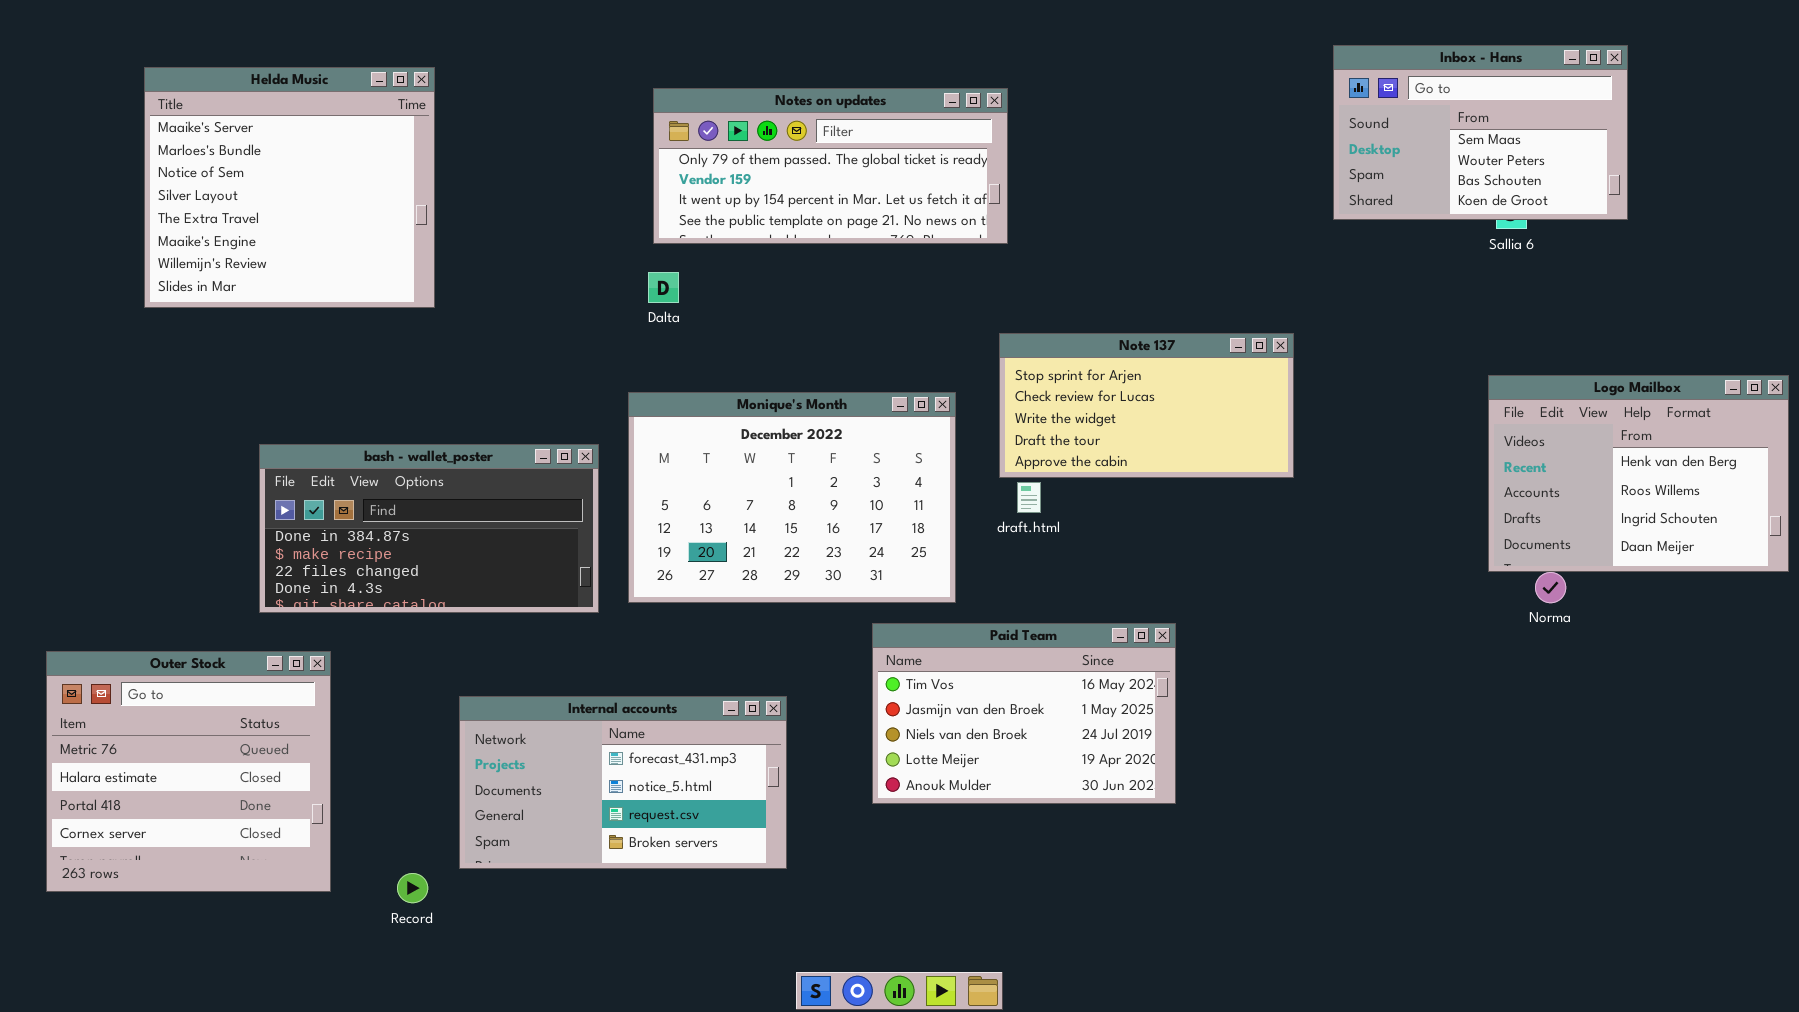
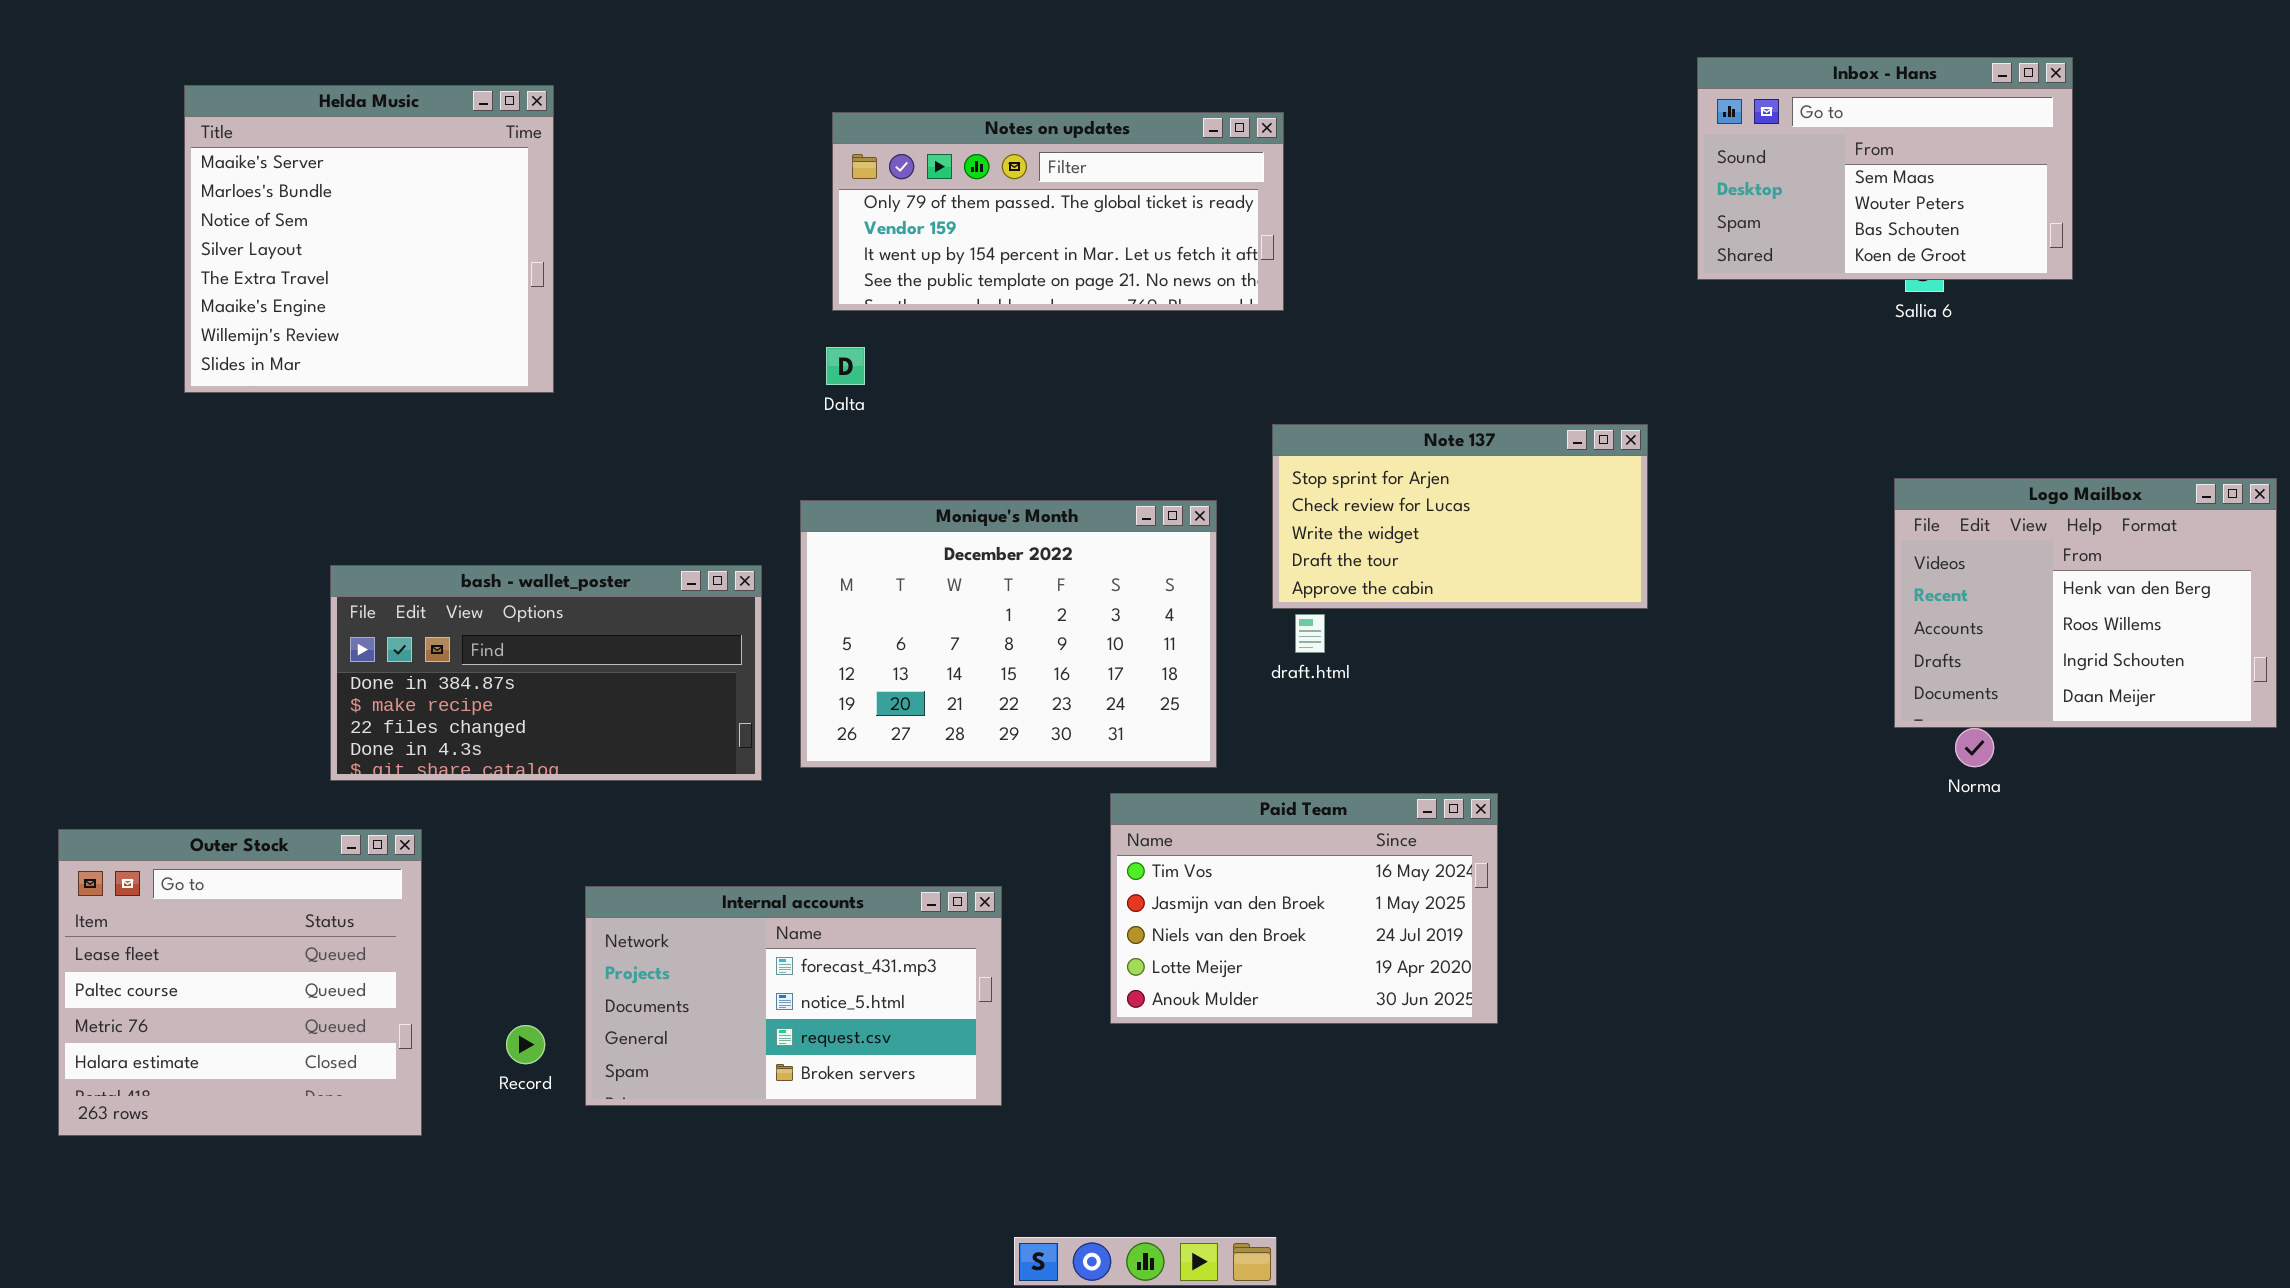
Outer Stock: [46,651,331,892] -> [58,829,422,1136], scrolled up 2 rows
Record: [397,873,428,903] -> [506,1025,545,1064], moved

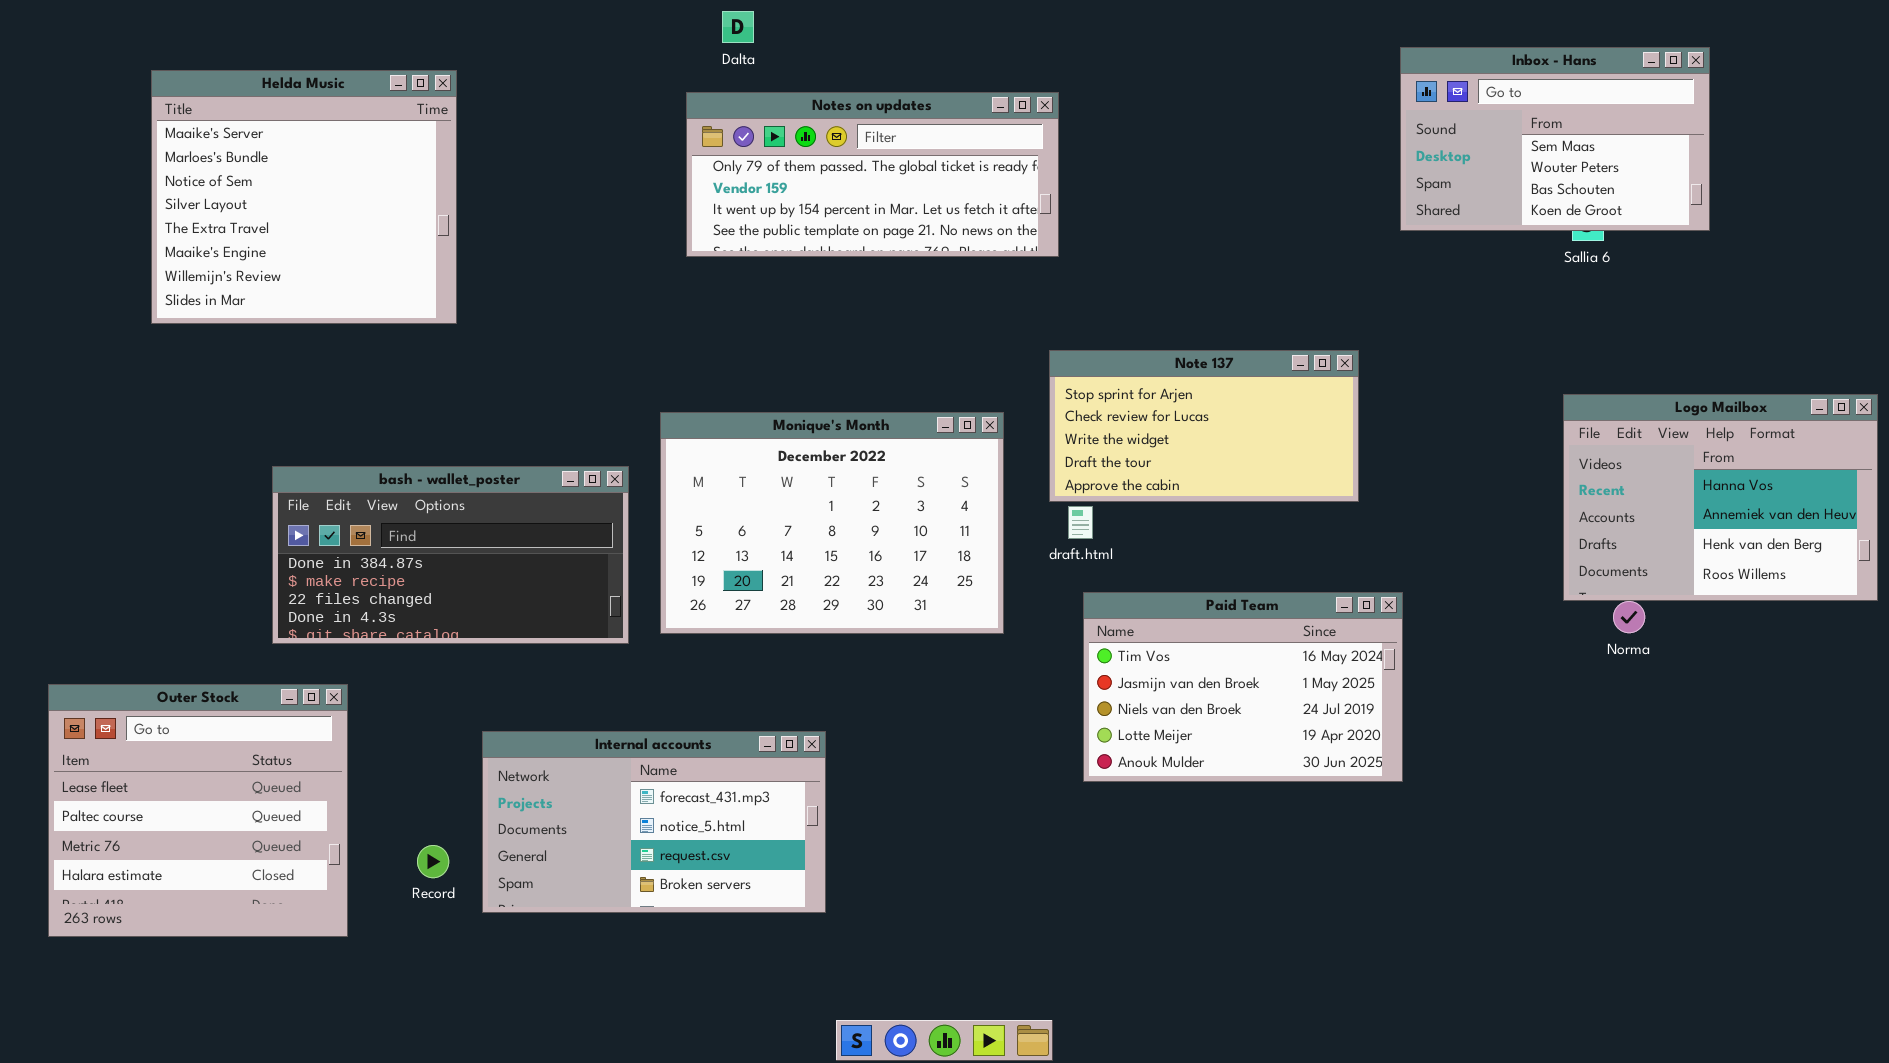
Dalta: [826,347,865,385] -> [722,11,754,43], moved
Logo Mailbox: [1894,478,2277,728] -> [1563,394,1878,601], scrolled up 2 rows
Paid Team: [1110,793,1498,1024] -> [1083,592,1403,782], moved

